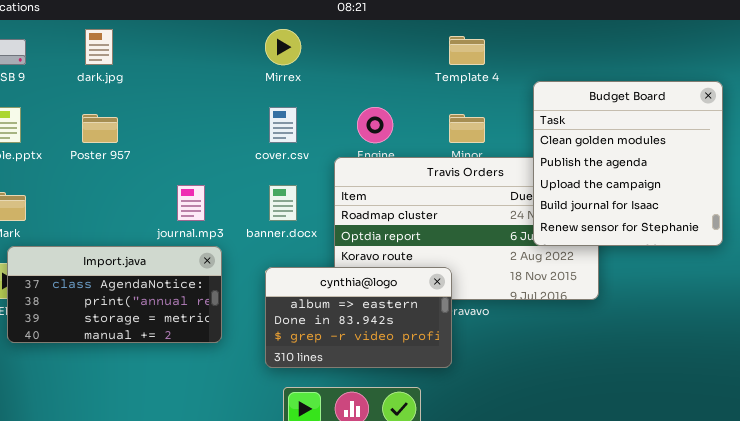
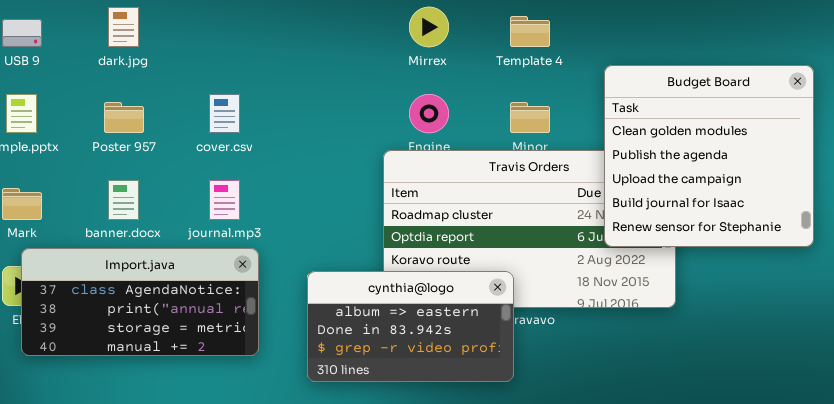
Mirrex: [265,29,301,65] -> [409,7,449,47], moved
cover.csv: [269,107,297,143] -> [209,94,240,133], moved
banner.docx: [269,185,297,221] -> [108,180,139,220], moved

